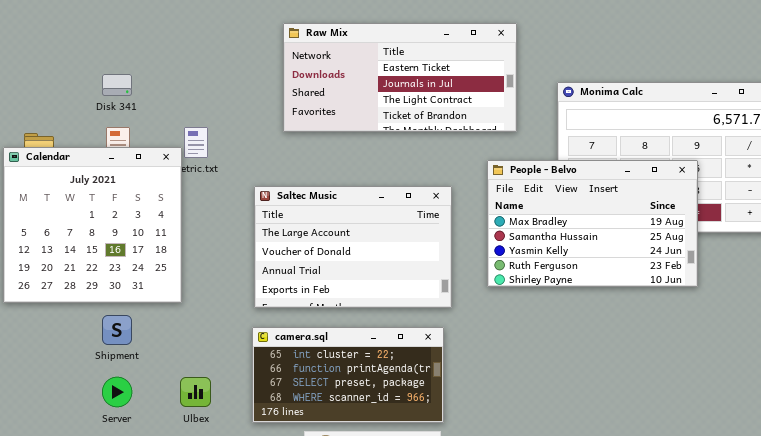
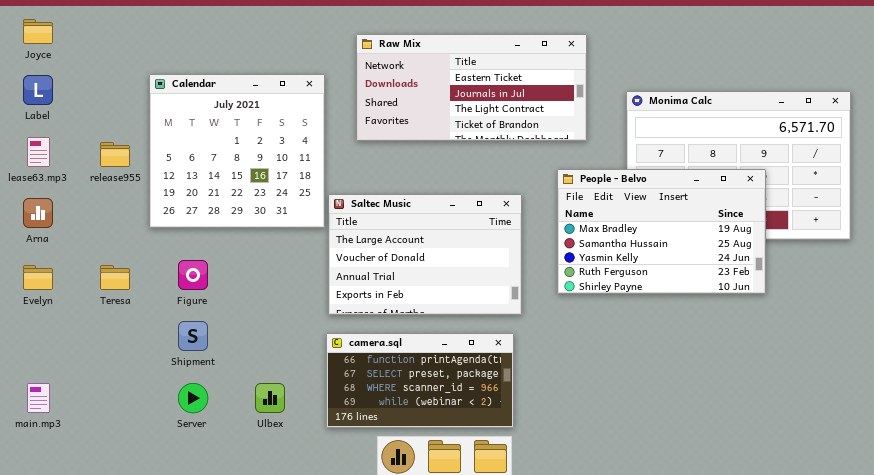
Calendar: [3,147,182,303] -> [149,74,325,228], moved
camera.sql: [252,327,444,423] -> [326,333,514,428], scrolled down 1 row

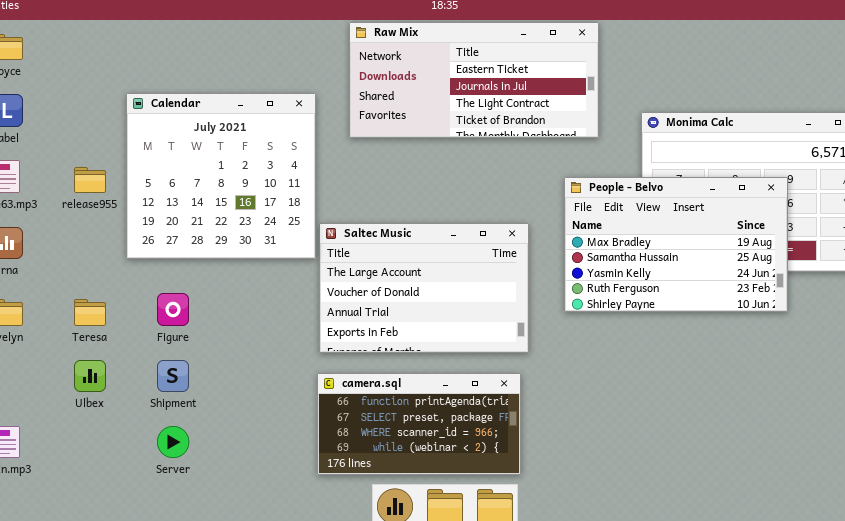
Raw Mix: [356,34,587,141] -> [349,22,599,138], moved
People - Belvo: [557,169,766,294] -> [564,177,788,312], moved
Ulbex: [255,383,285,413] -> [74,360,106,392], moved

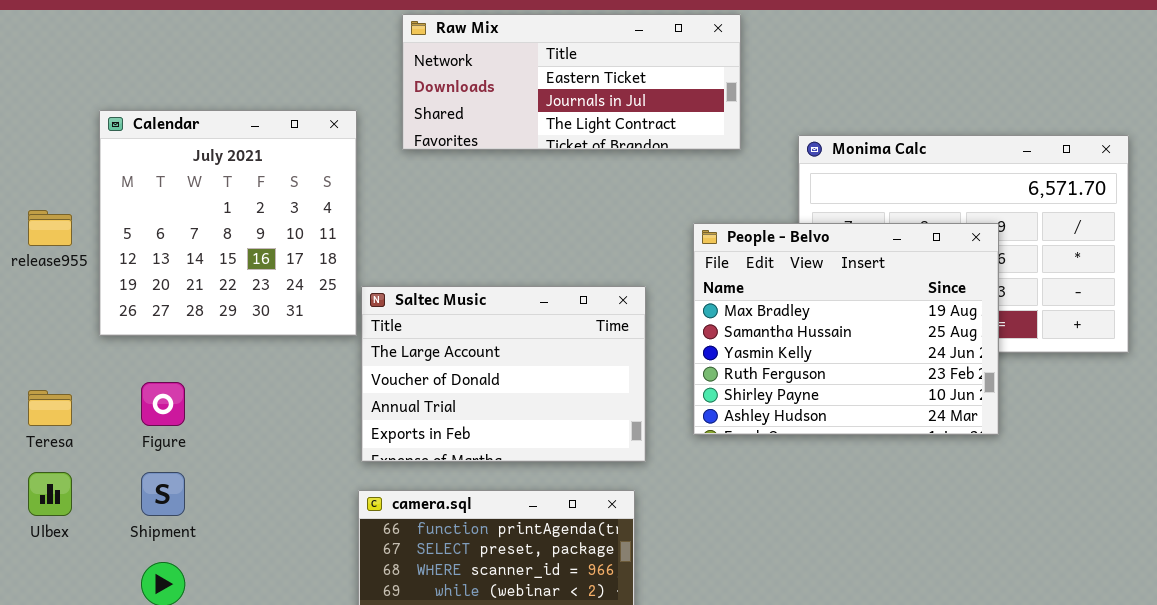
Raw Mix: [349,22,599,138] -> [402,14,741,150], resized
People - Belvo: [564,177,788,312] -> [693,223,999,435], resized

